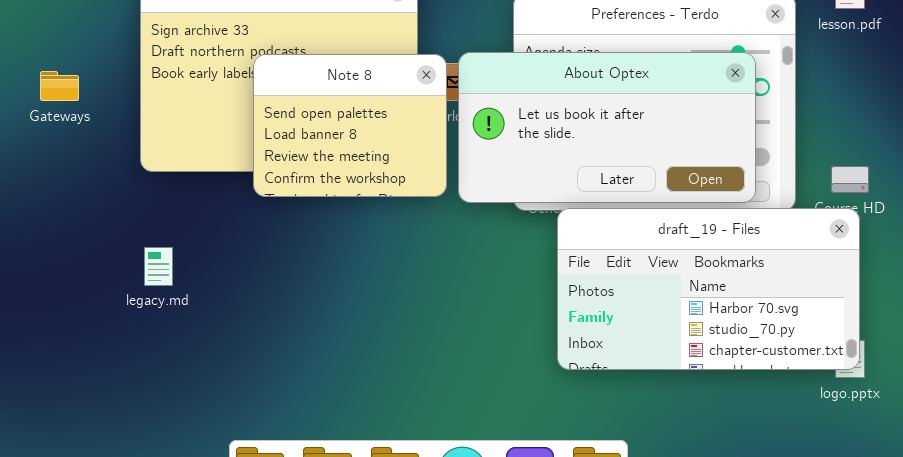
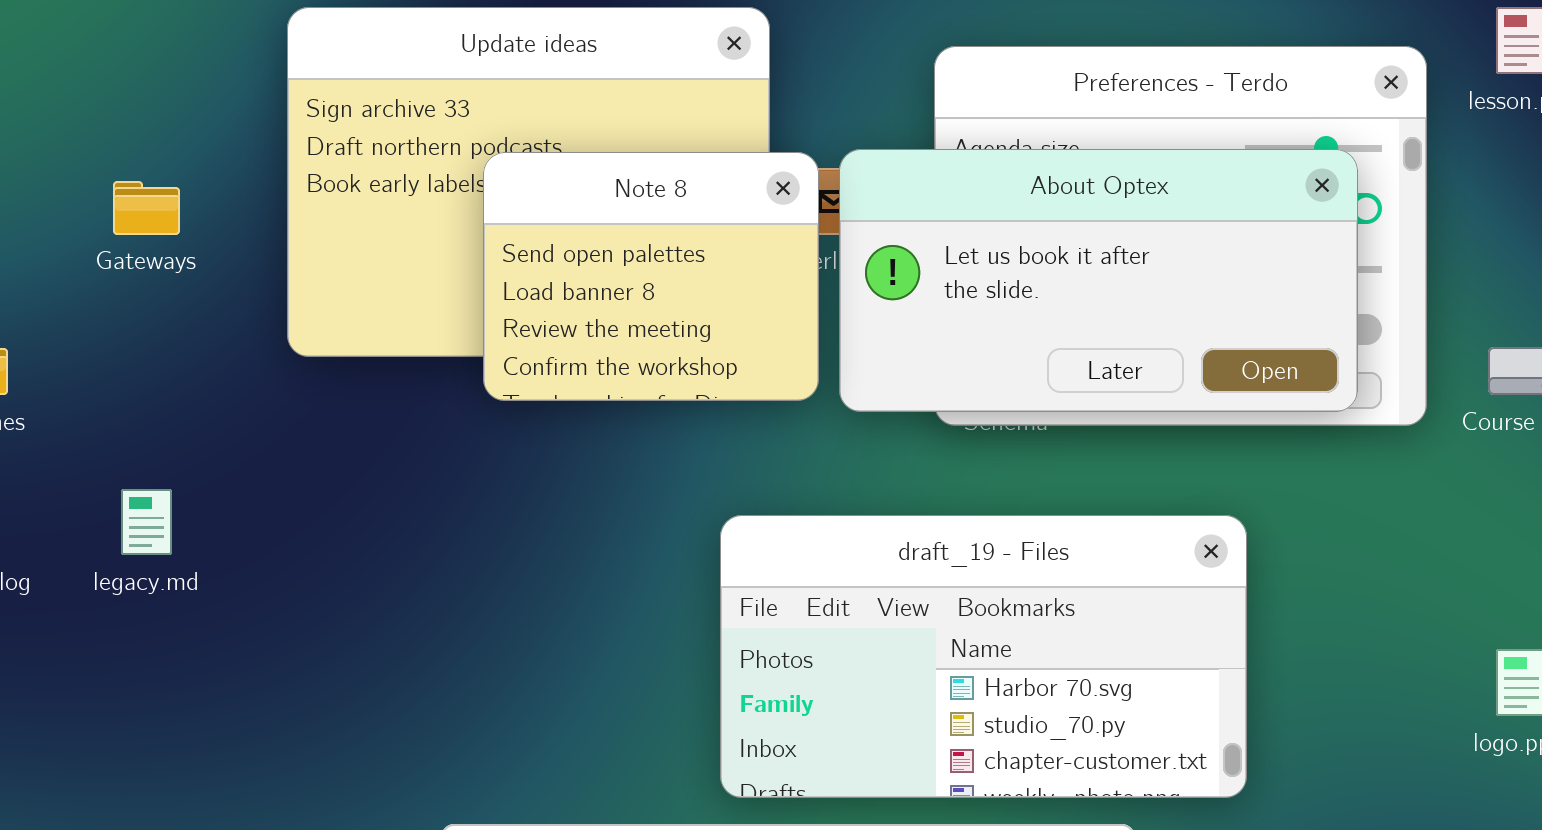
draft_19 - Files: [557,208,860,370] -> [720,515,1247,798], moved
legacy.md: [144,247,173,286] -> [121,489,172,555], moved

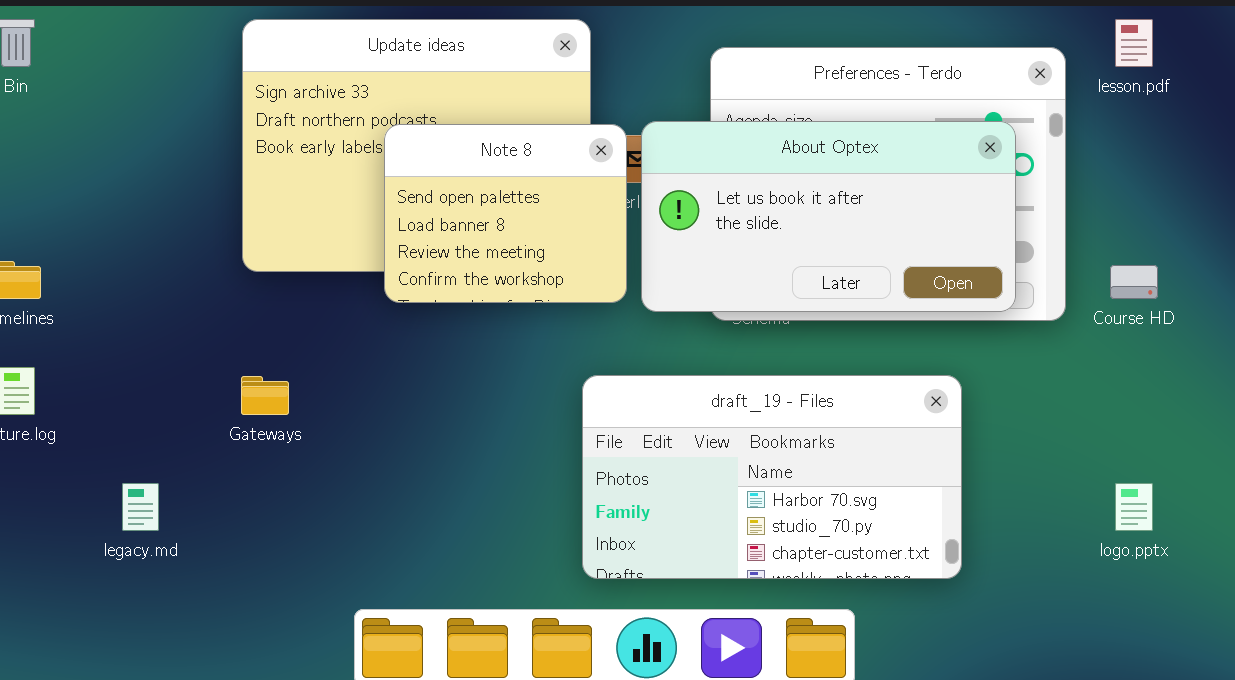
Gateways: [113,181,180,235] -> [241,376,289,415], moved
legacy.md: [121,489,172,555] -> [122,483,159,531], moved
draft_19 - Files: [720,515,1247,798] -> [582,375,962,579], moved

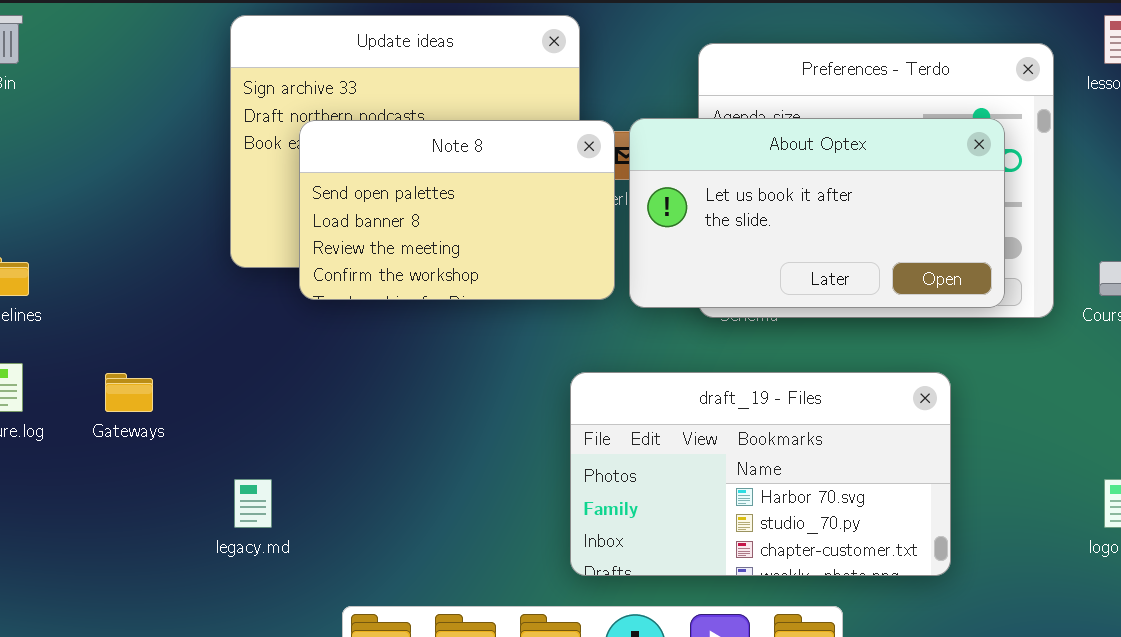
Note 8: [384,124,627,303] -> [299,120,615,300], resized
Gateways: [241,376,289,415] -> [105,373,153,412], moved
legacy.md: [122,483,159,531] -> [234,479,272,528], moved

